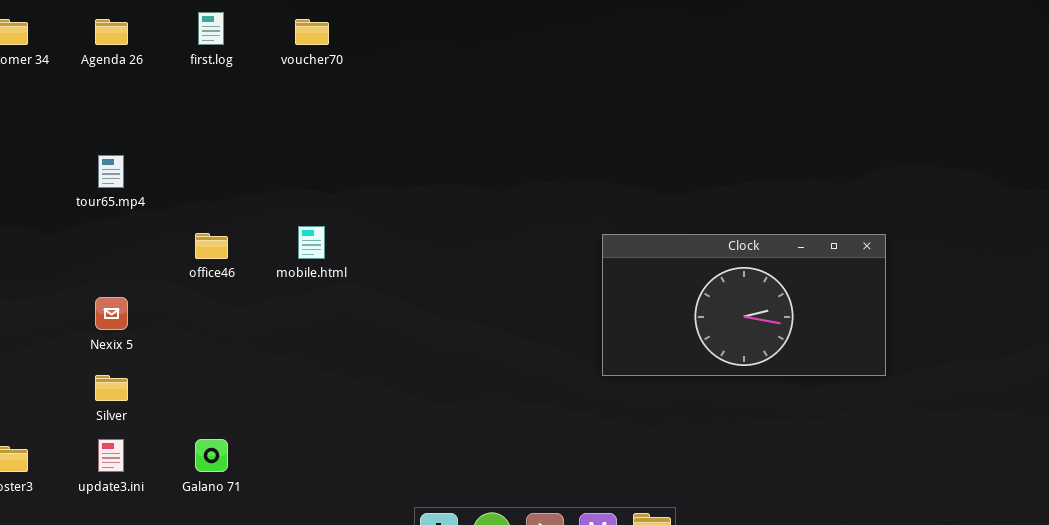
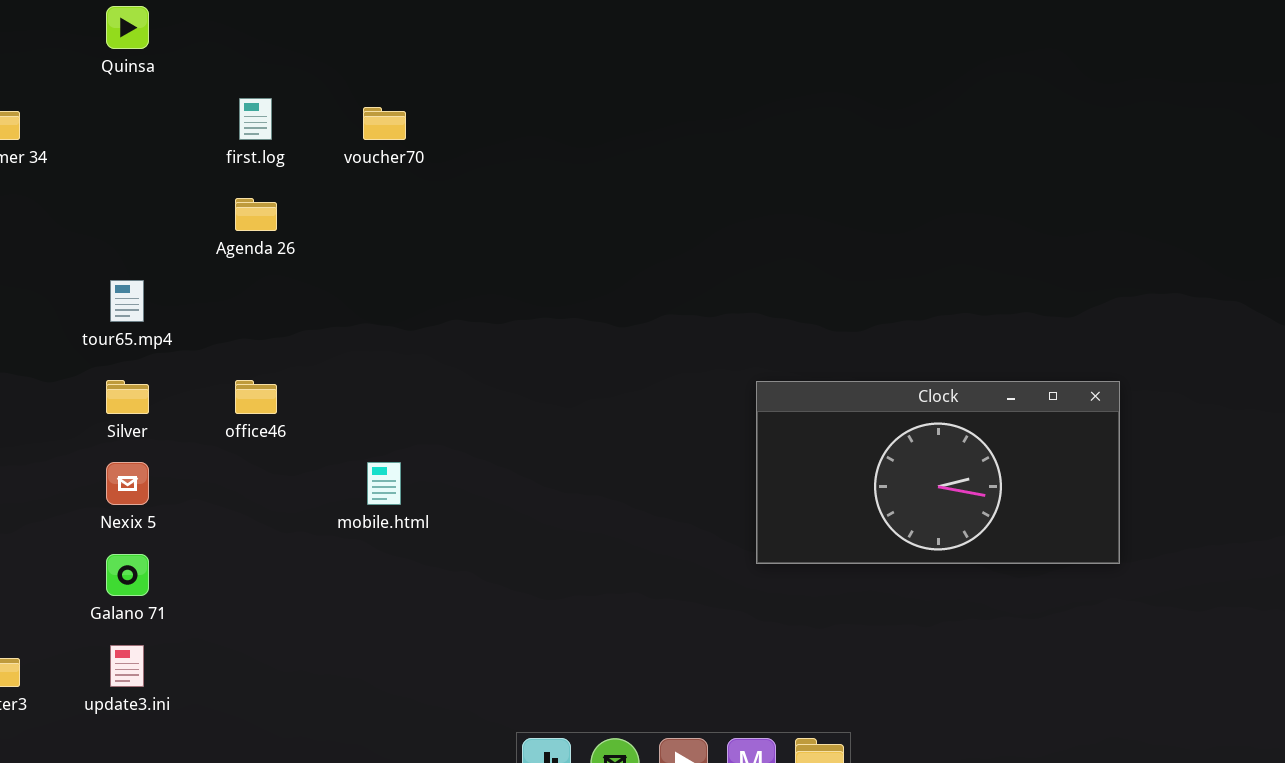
Agenda 26: [95,19,128,45] -> [235,198,277,231], moved
mobile.html: [298,226,325,259] -> [367,462,401,505], moved
Silver: [95,375,128,401] -> [106,380,149,414], moved
Galano 71: [195,439,228,472] -> [106,554,149,596], moved

